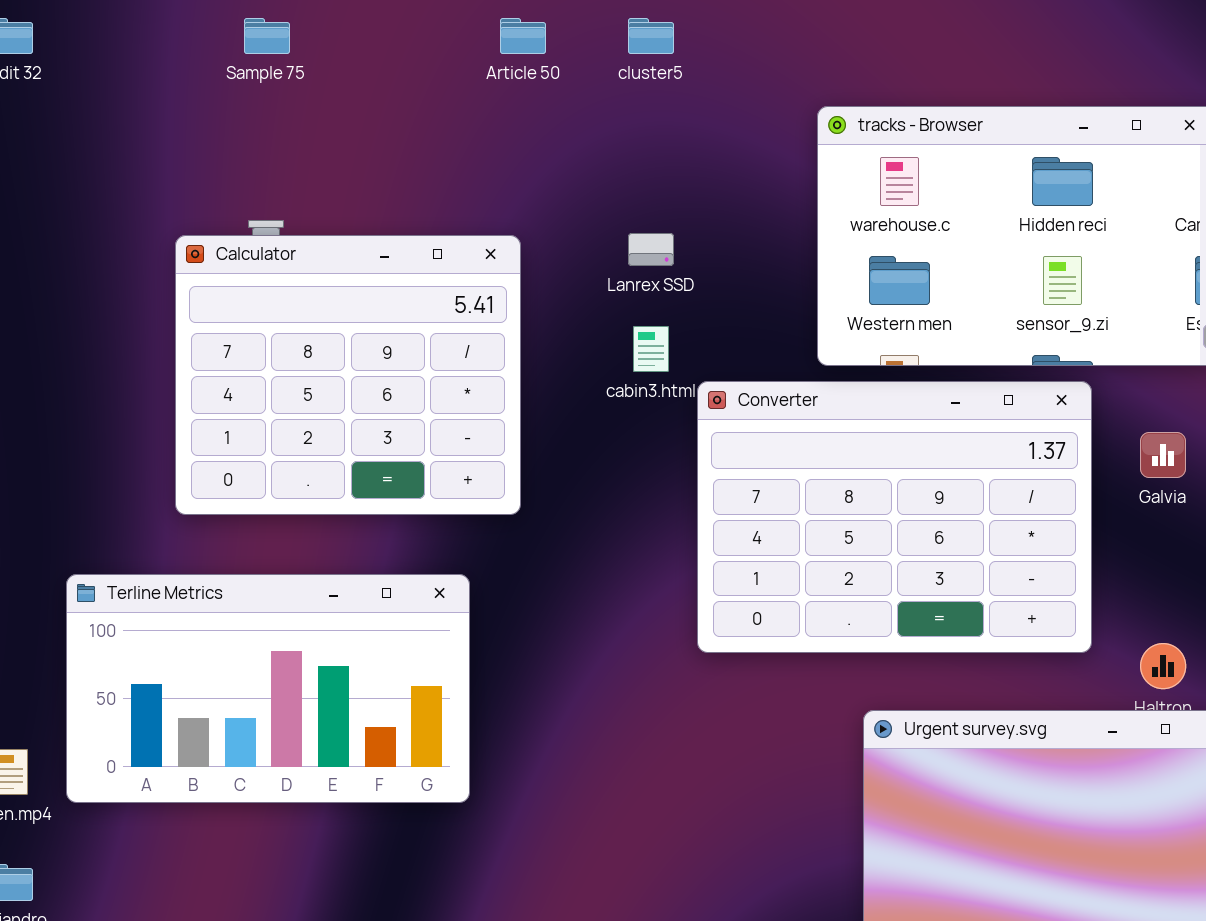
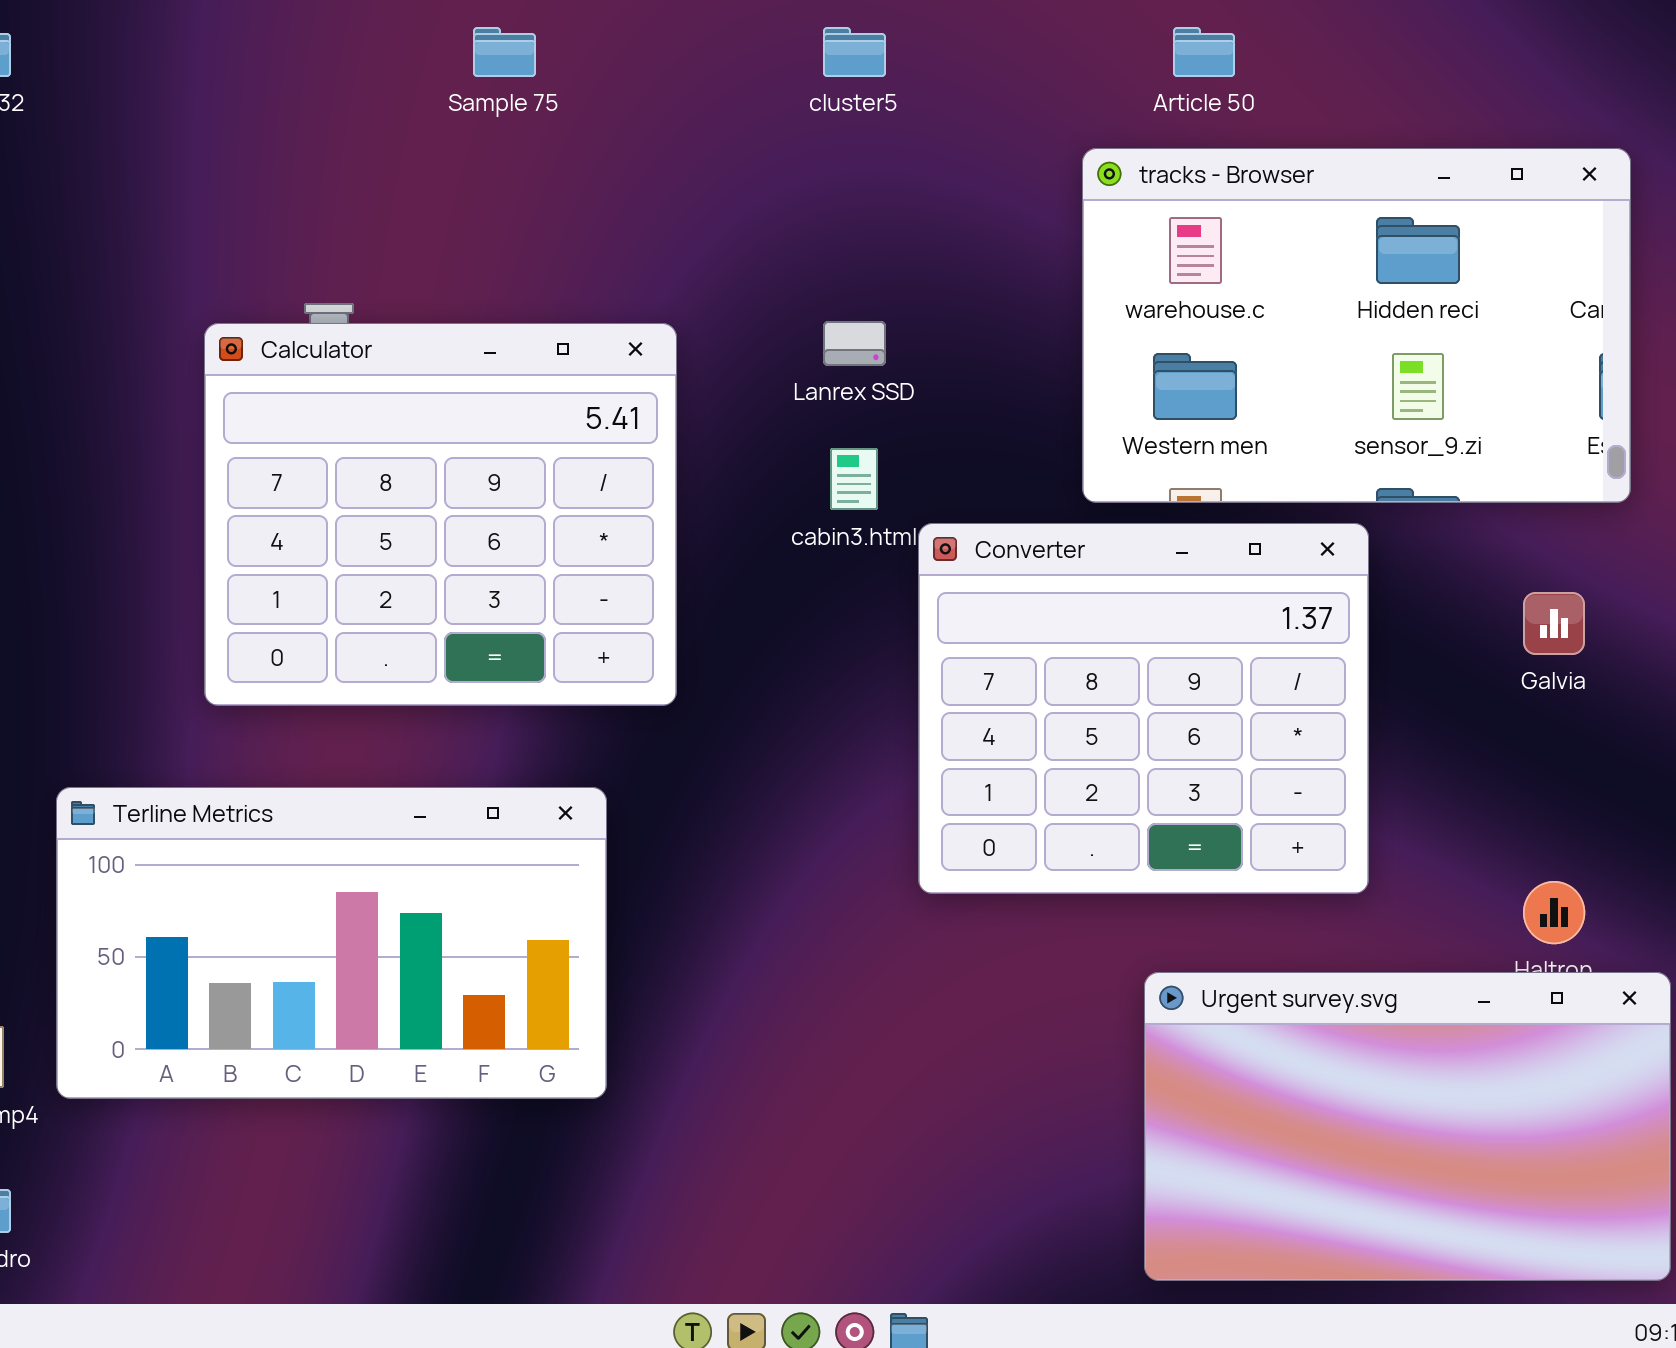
Sample 75: [244,18,290,54] -> [473,27,536,77], moved
Article 50: [500,18,546,54] -> [1173,27,1235,77], moved
Converter: [697,381,1092,653] -> [918,523,1369,894], resized

